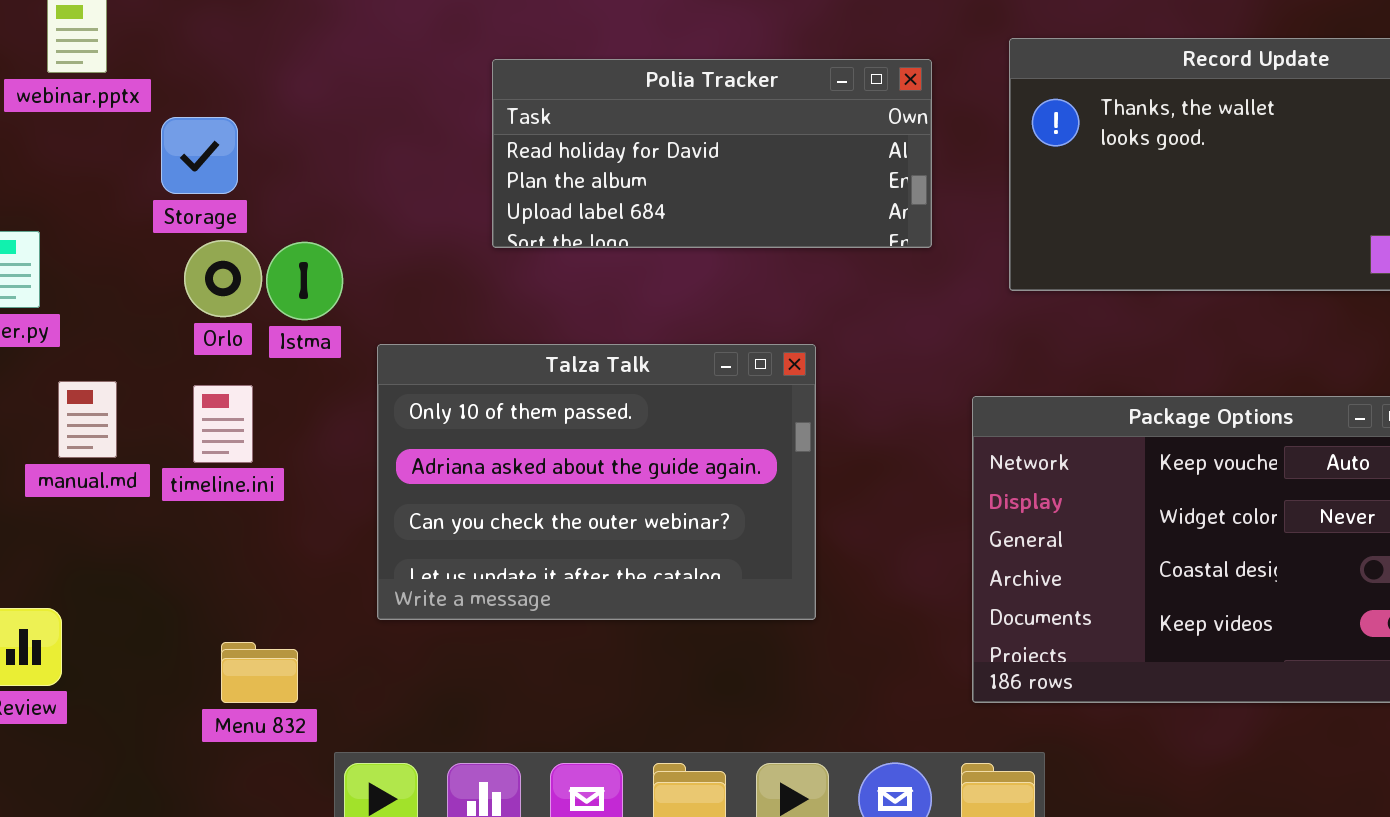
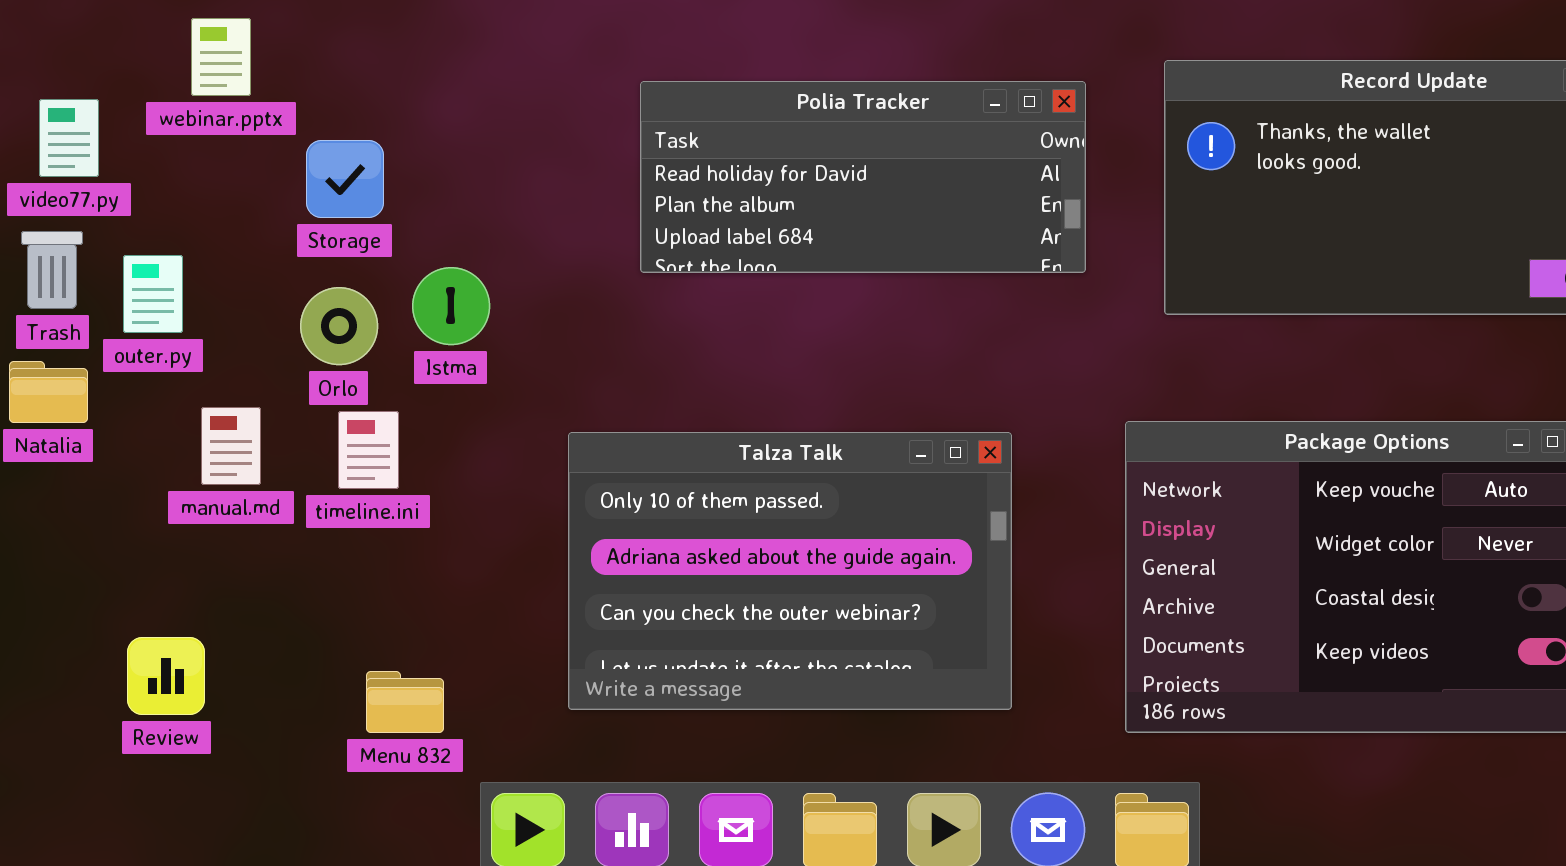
Orlo: [184,240,262,317] -> [300,287,378,365], moved
Talza Talk: [377,344,816,620] -> [568,432,1012,710], moved

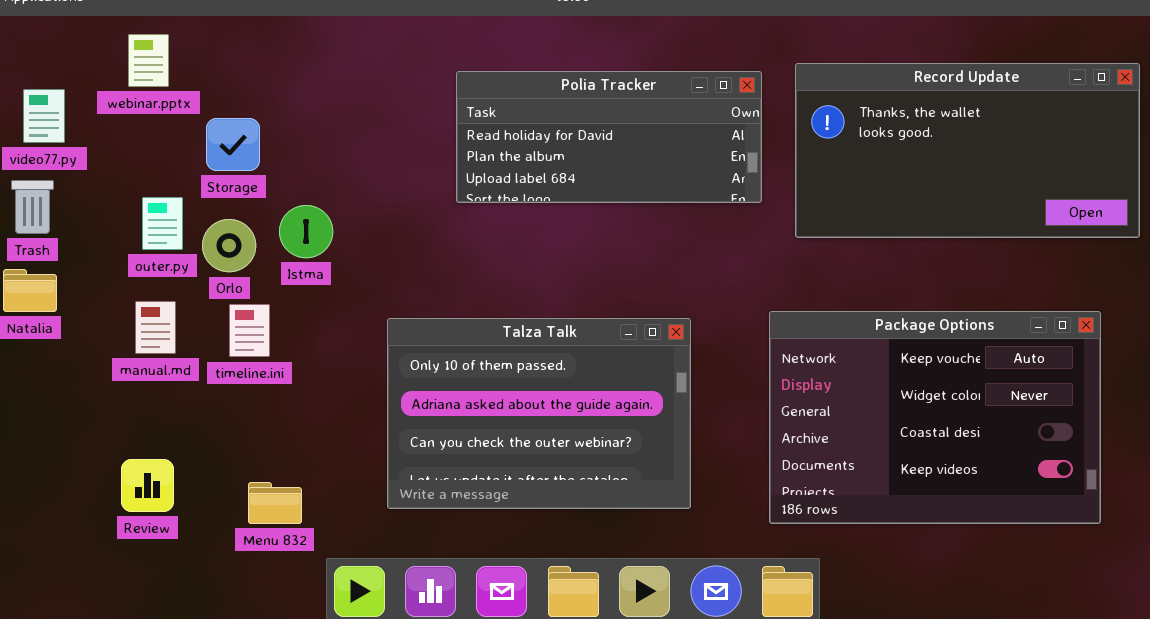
Polia Tracker: [640,81,1086,273] -> [456,71,762,203], moved
outer.py: [123,255,183,333] -> [142,197,183,250], moved
Review: [127,637,205,715] -> [121,459,174,512], moved

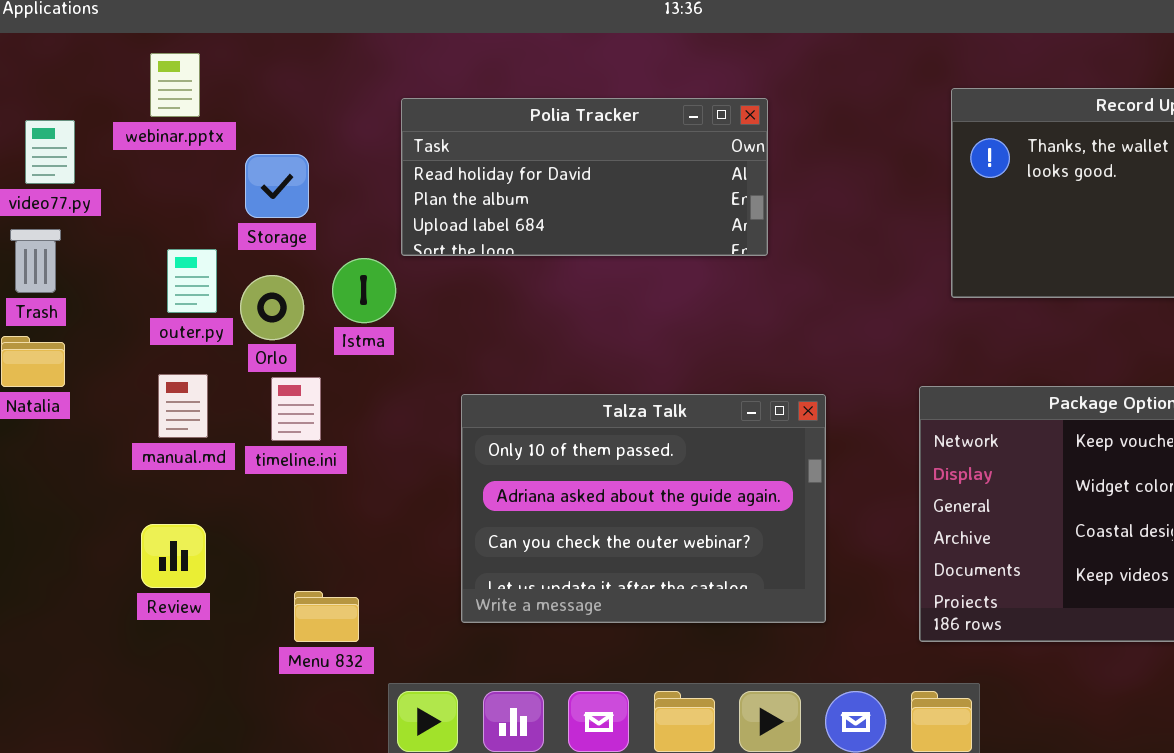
Polia Tracker: [456,71,762,203] -> [401,98,768,256], moved
Review: [121,459,174,512] -> [141,524,206,588], moved

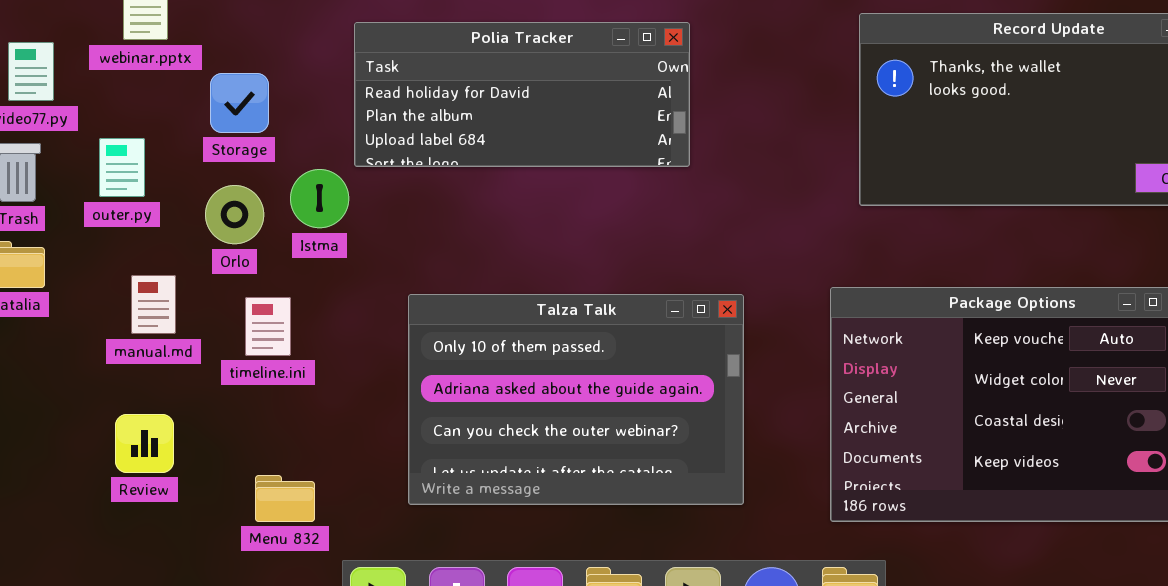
outer.py: [167,249,217,313] -> [99,138,145,197], moved
timeline.ini: [271,377,321,441] -> [245,297,291,356], moved

